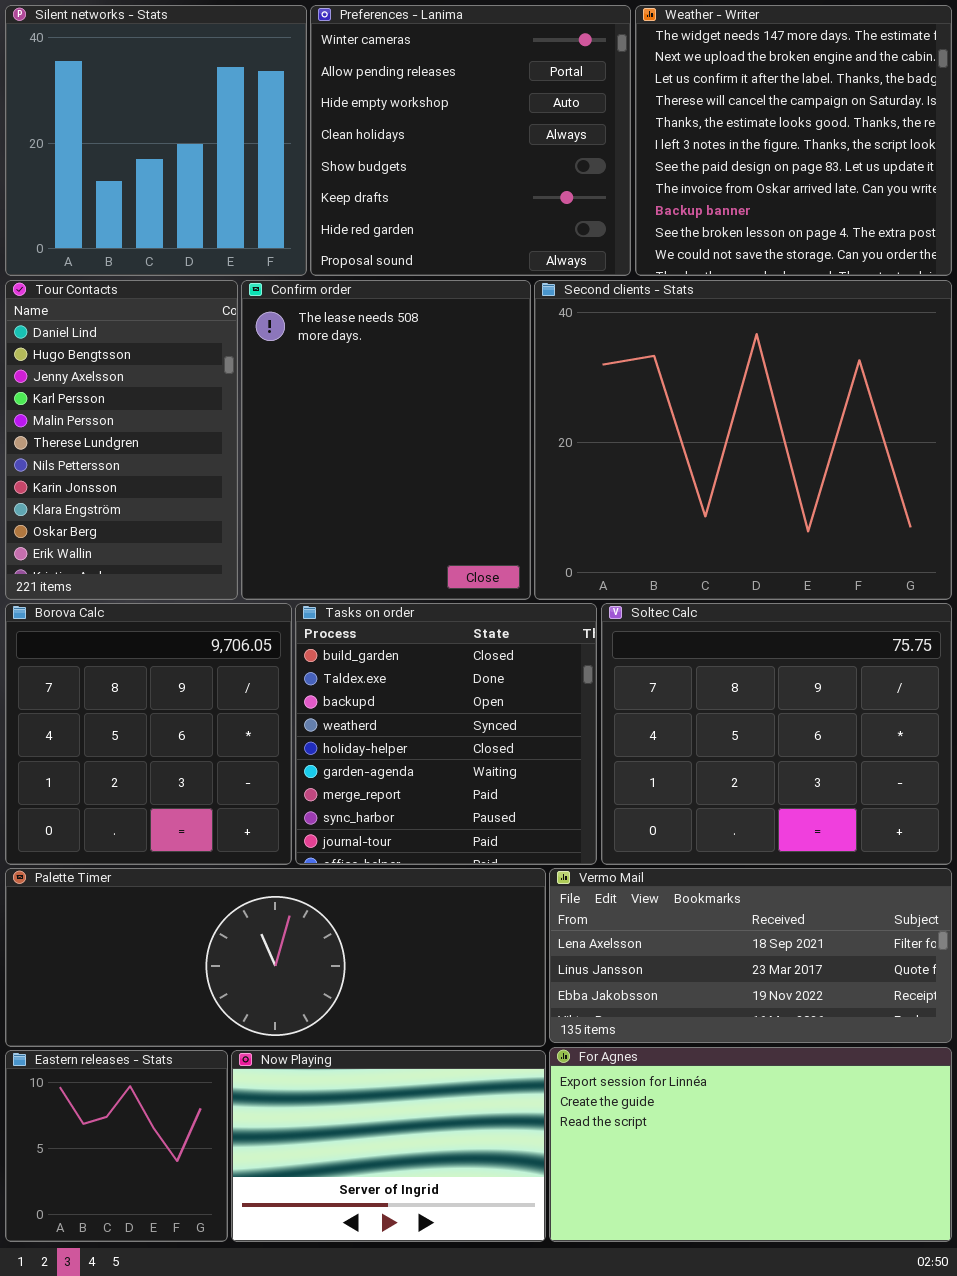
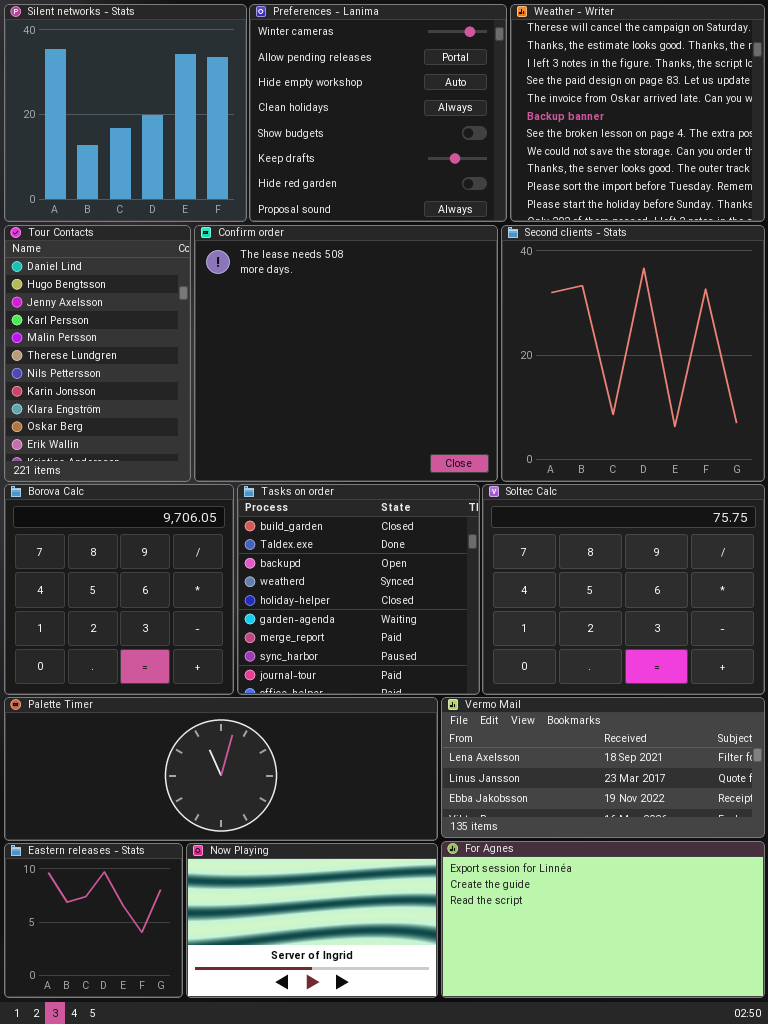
Weather - Writer: [635,5,952,276] -> [510,4,765,222], scrolled down 3 rows
Confirm order: [241,280,531,600] -> [194,225,498,482], resized
Second clients - Stats: [534,280,952,600] -> [501,225,765,482], resized

